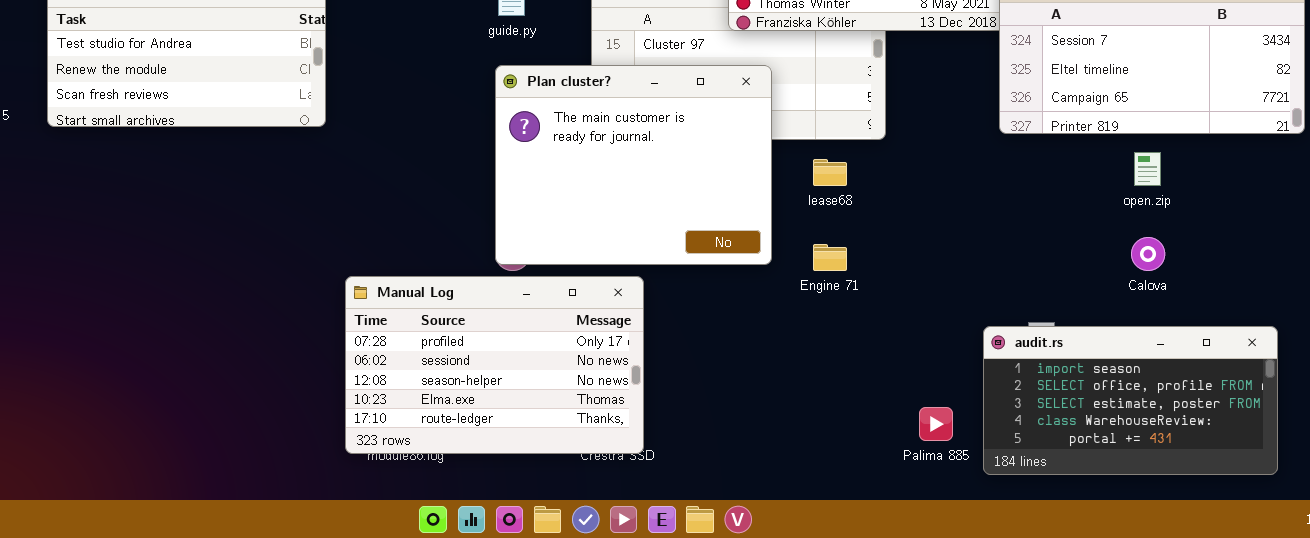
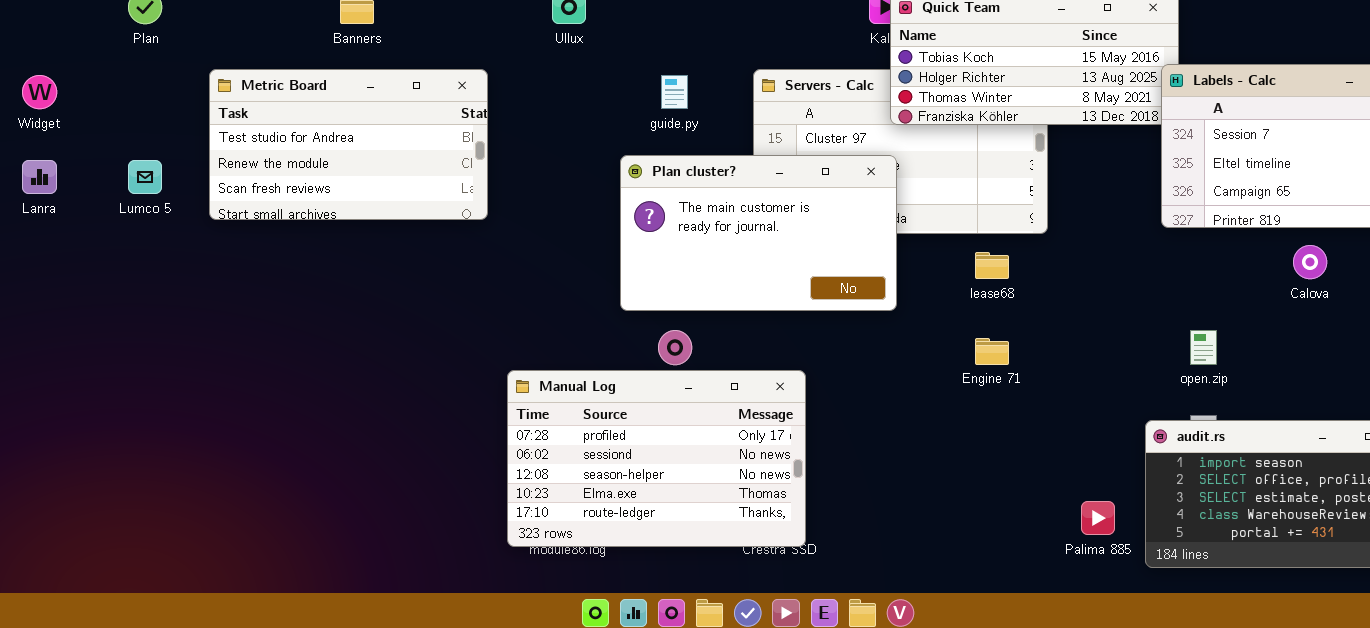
Plan cluster?: [495,65,772,265] -> [620,155,897,311], moved, resized
open.zip: [1134,152,1161,186] -> [1190,330,1217,365], moved
Calova: [1131,237,1165,271] -> [1293,245,1327,279], moved

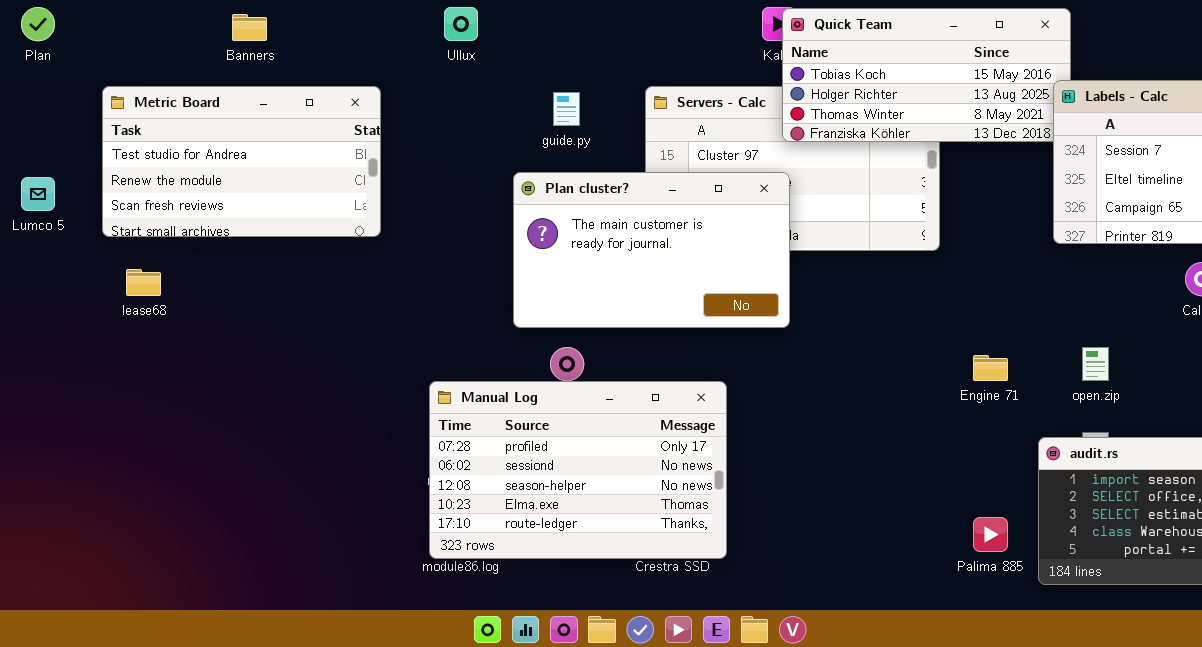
lease68: [975,252,1009,279] -> [126,269,161,296], moved
Engine 71: [975,338,1009,365] -> [973,355,1008,381], moved
Manual Log: [507,370,806,547] -> [429,381,727,559], moved

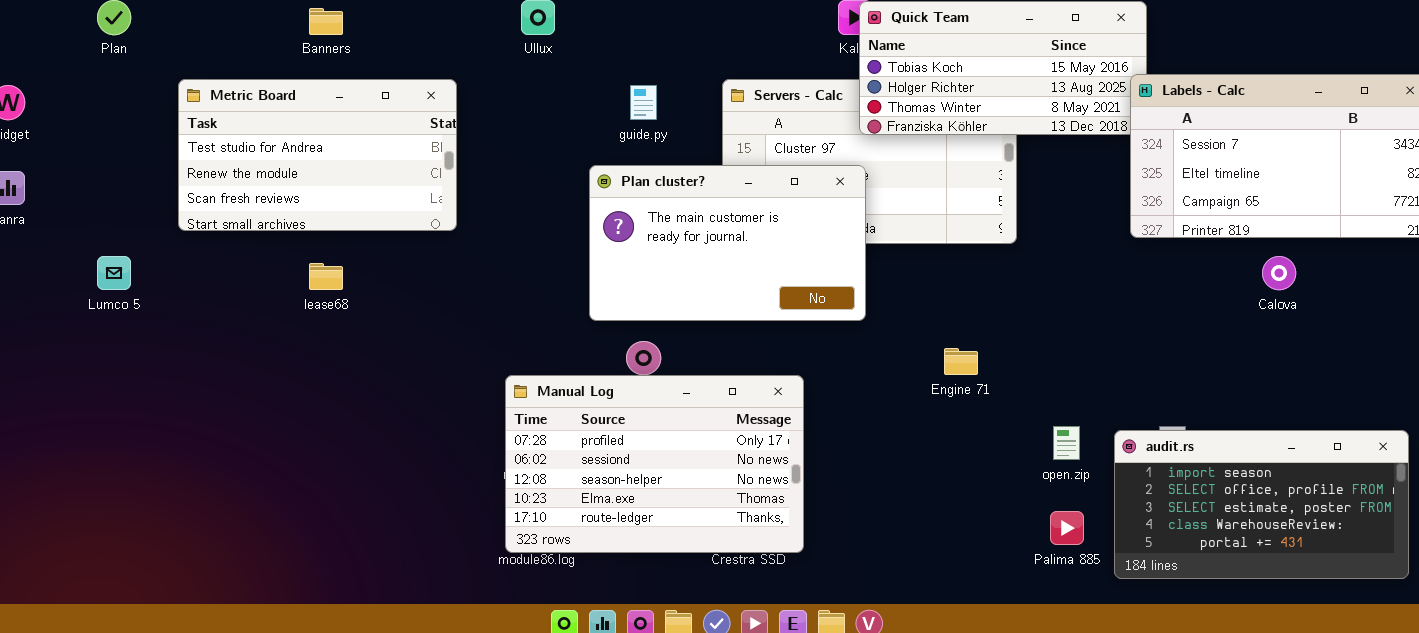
Lumco 5: [21,177,55,211] -> [97,256,131,290], moved
lease68: [126,269,161,296] -> [309,263,343,290], moved
open.zip: [1082,347,1109,381] -> [1053,426,1080,460], moved
Engine 71: [973,355,1008,381] -> [944,348,978,375], moved

